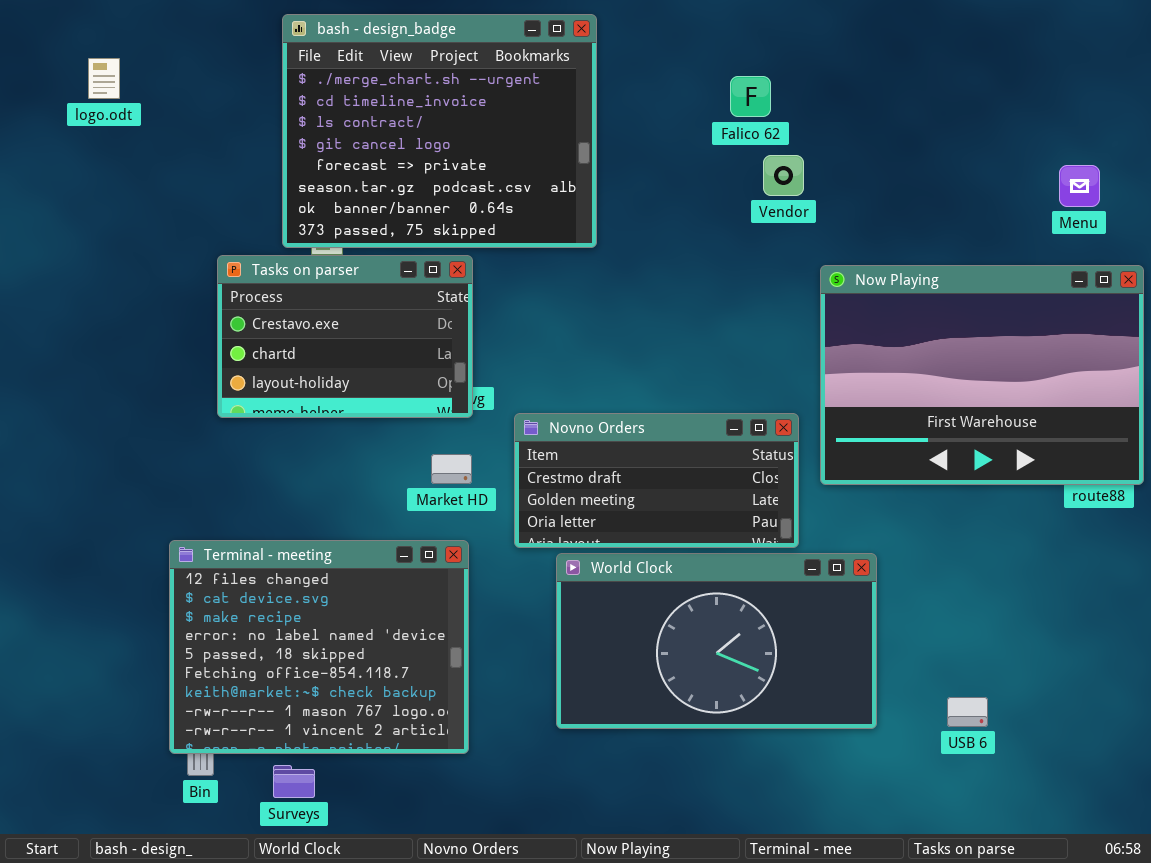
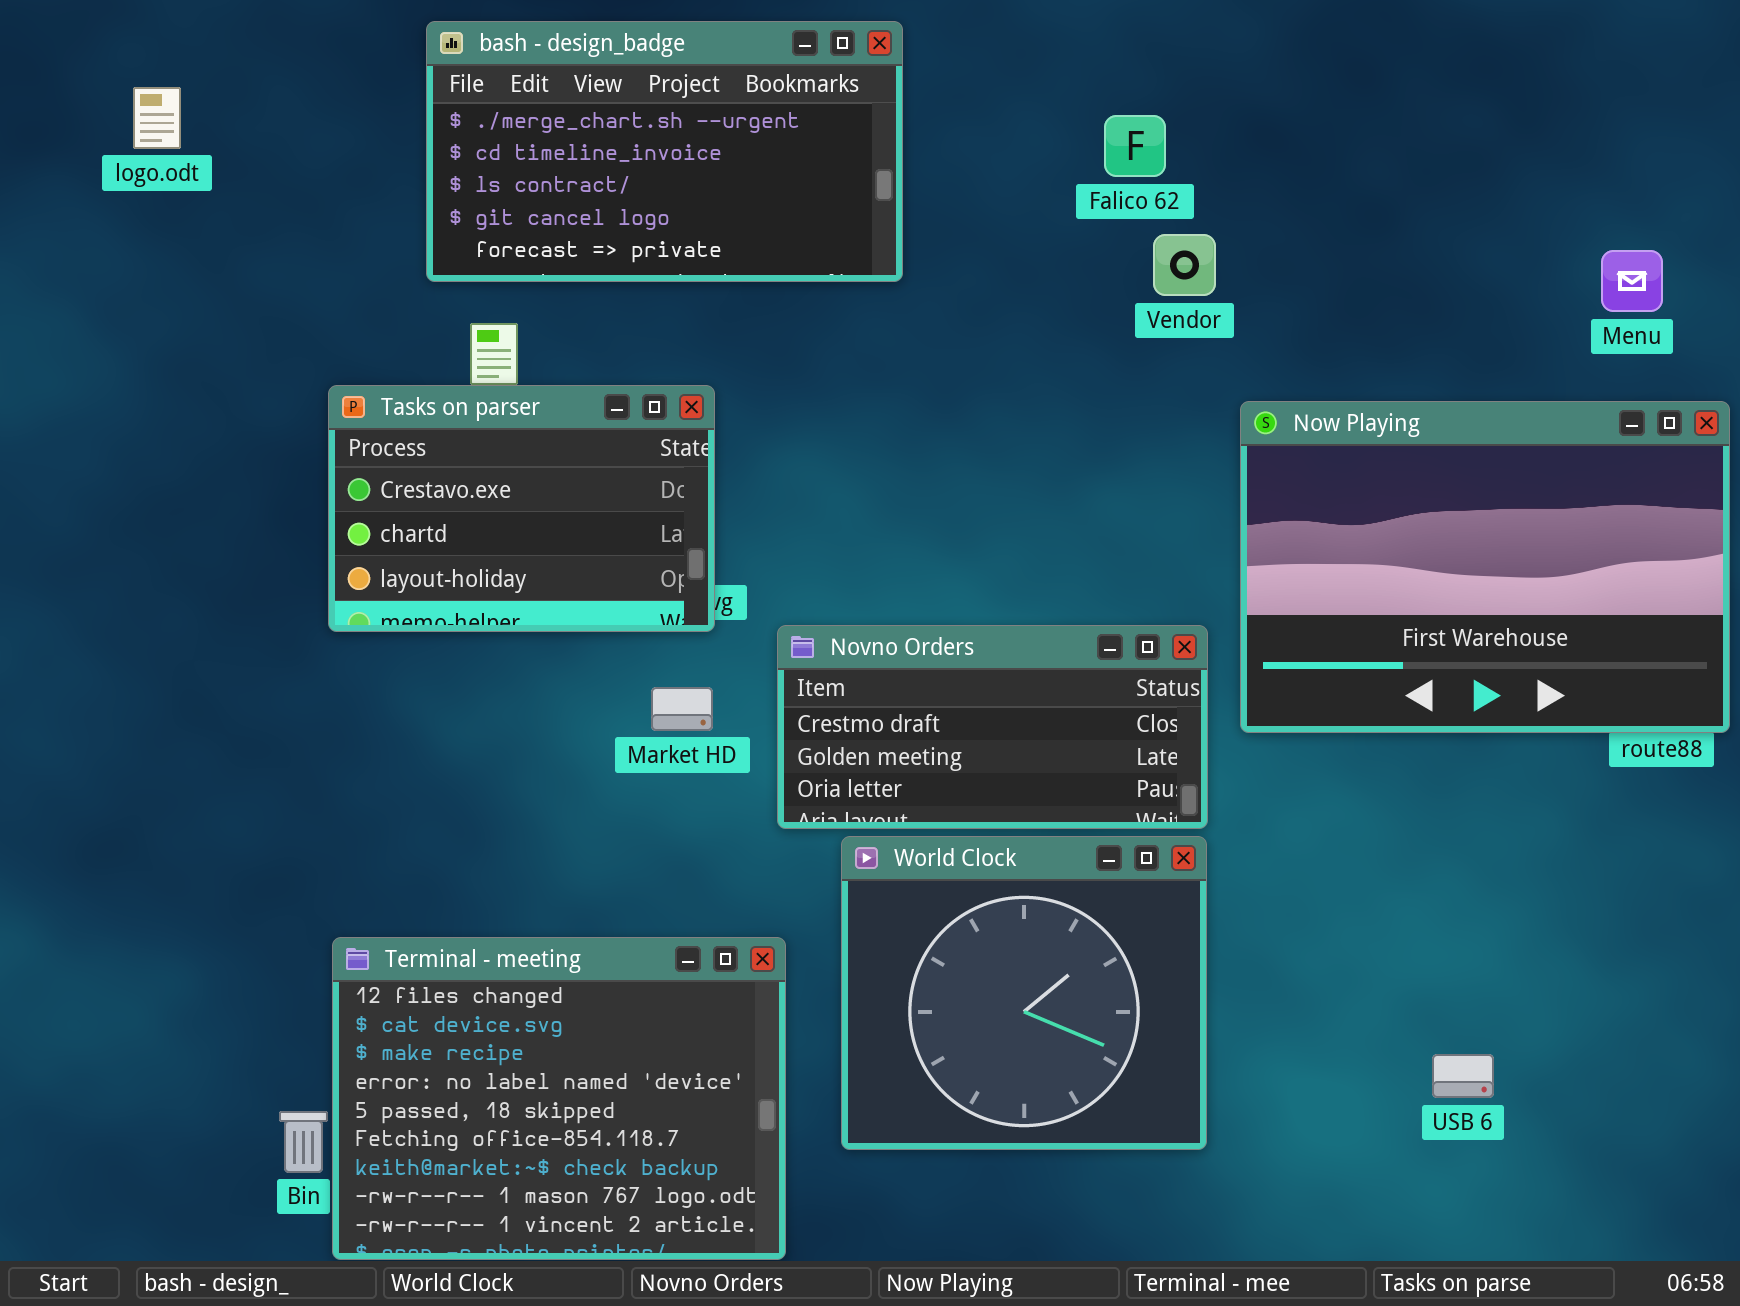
bash - design_badge: [282,14,597,248] -> [426,21,903,282], resized
Terminal - meeting: [169,540,469,754] -> [332,937,786,1260], moved
World Clock: [556,553,877,729] -> [841,836,1207,1150], resized

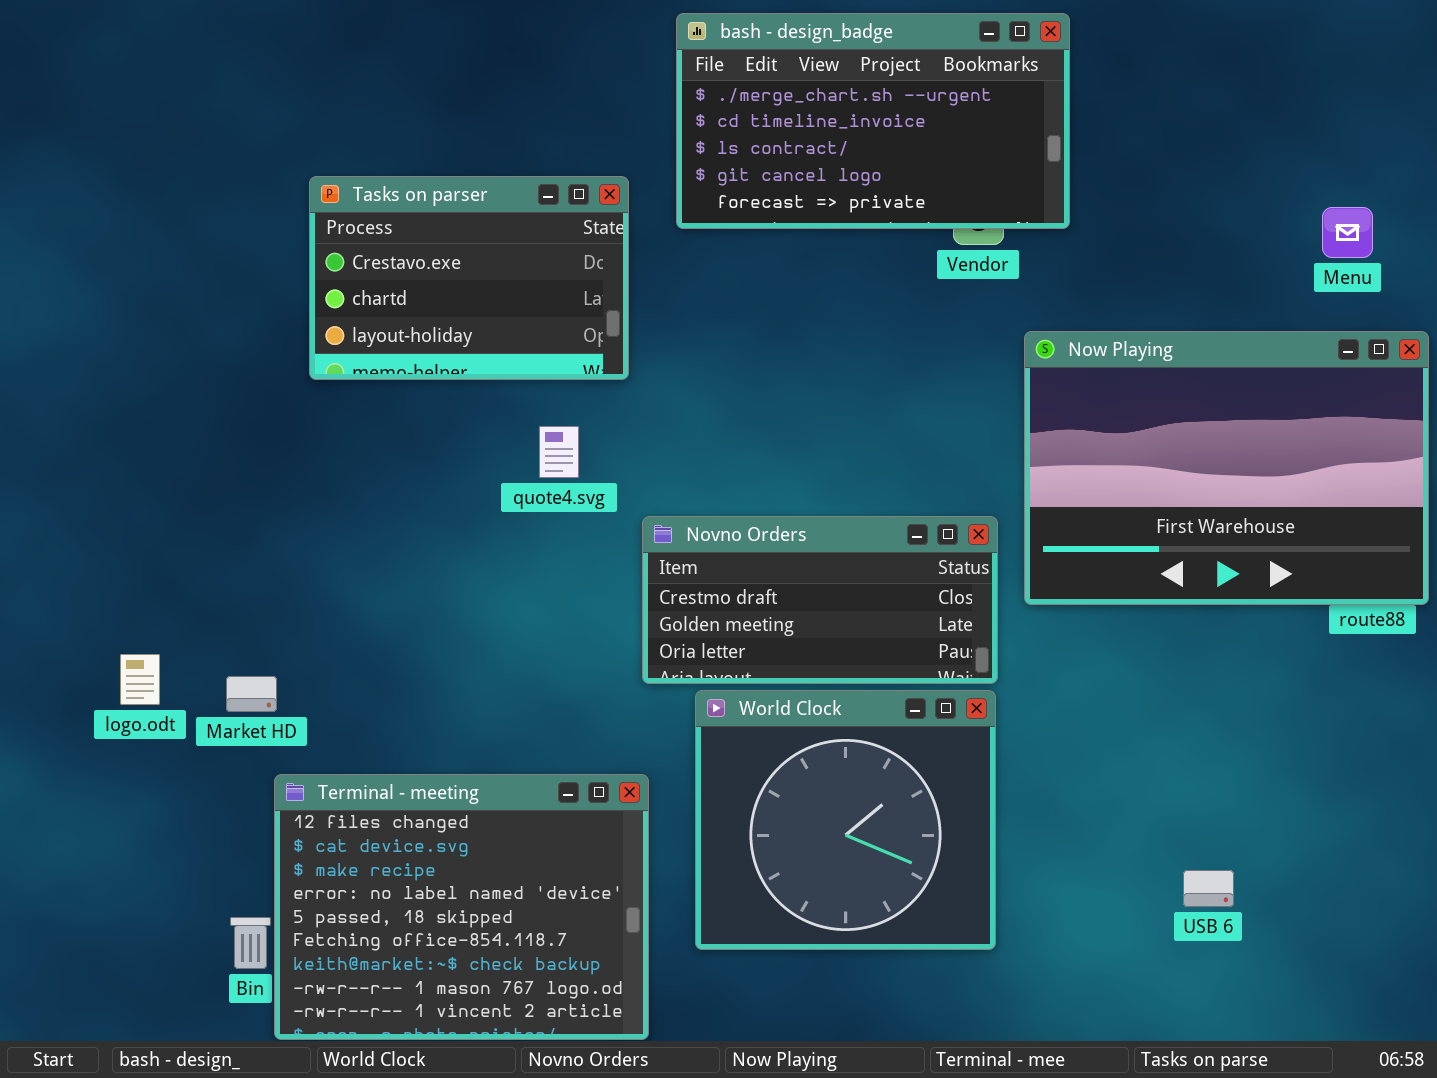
bash - design_badge: [426,21,903,282] -> [676,13,1070,229], moved
logo.odt: [133,87,181,149] -> [120,654,160,705], moved
Tasks on parser: [328,385,715,632] -> [309,176,629,380], moved
Market HD: [651,687,713,731] -> [226,676,277,712], moved

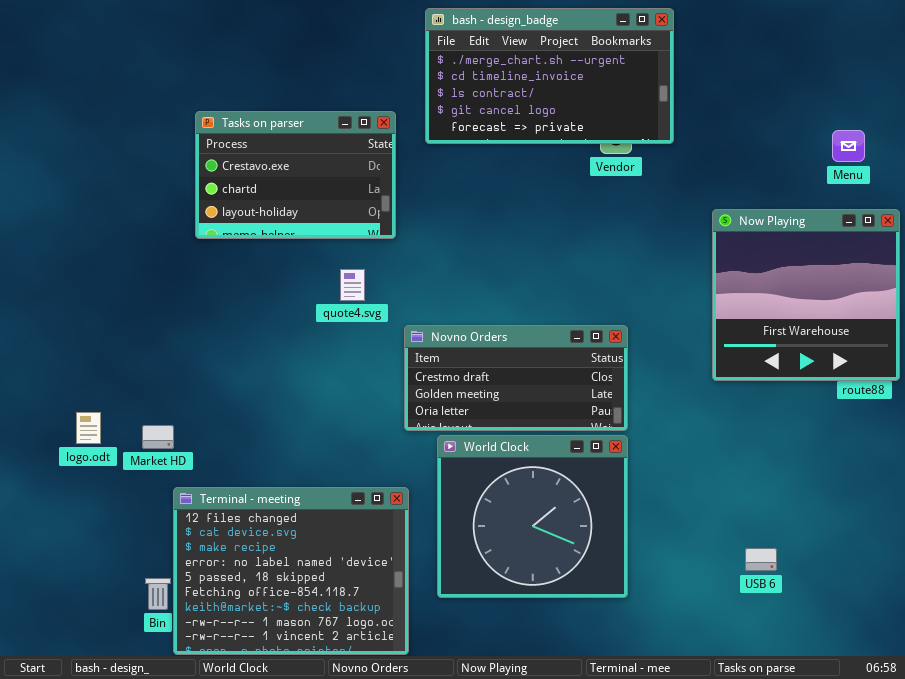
Now Playing: [1024,331,1429,605] -> [712,209,900,381], resized

